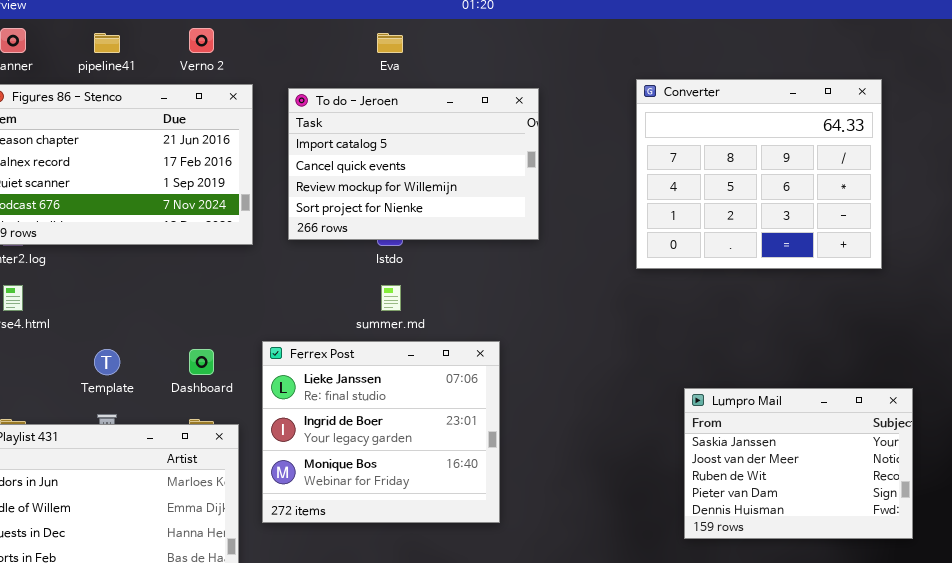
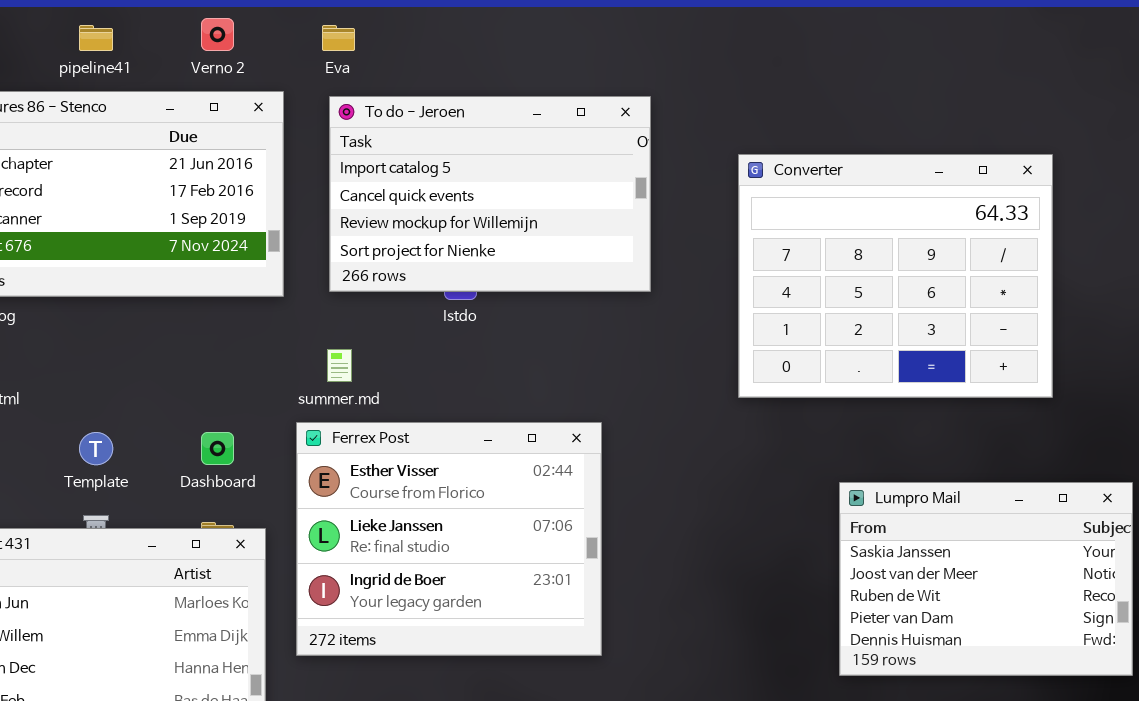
Eva: [377,33,403,53] -> [322,25,355,51], moved
Converter: [636,79,882,269] -> [738,154,1053,398], moved
summer.md: [381,285,401,311] -> [327,349,352,382], moved
Ferrex Post: [262,341,500,523] -> [296,422,602,656], scrolled up 1 row

